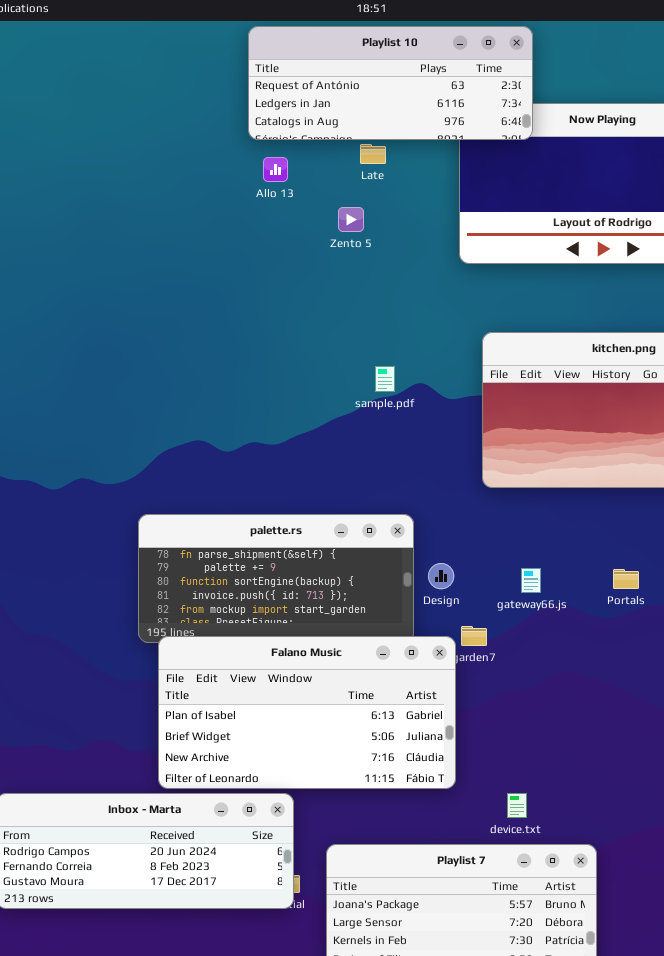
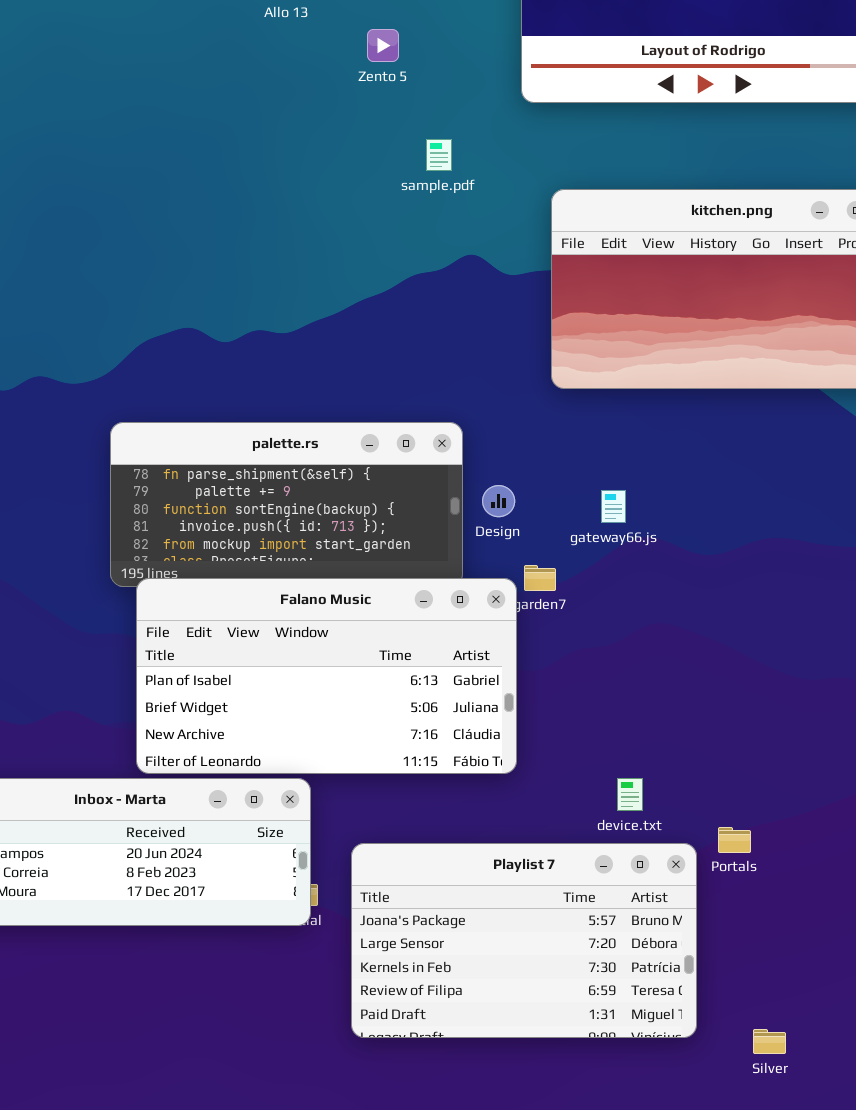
sample.pdf: [375,366,395,392] -> [426,139,452,171], moved
Portals: [613,569,639,589] -> [718,827,751,853], moved
device.txt: [507,793,527,818] -> [617,778,643,811], moved

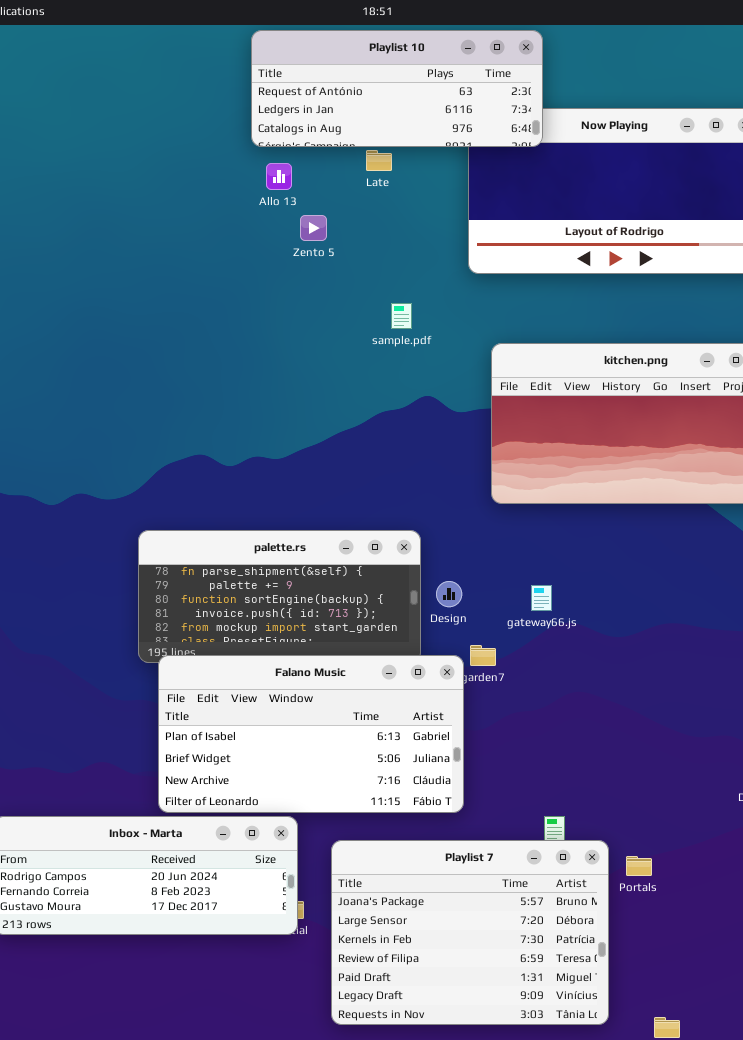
Zento 5: [367,29,399,62] -> [300,215,327,241], moved
Playlist 7: [351,843,697,1038] -> [331,840,609,1025], resized

